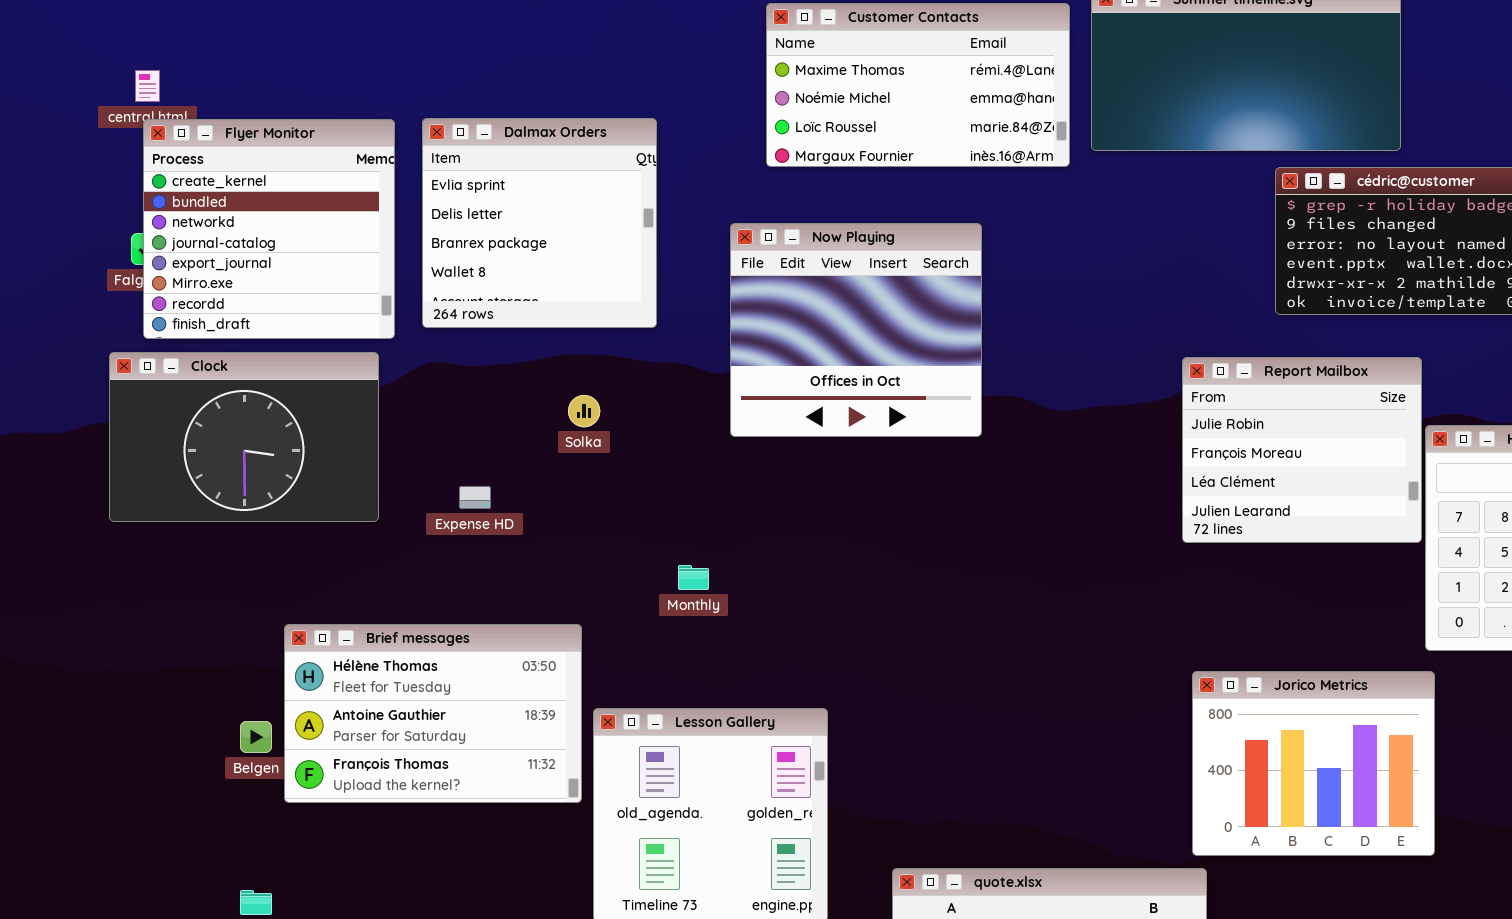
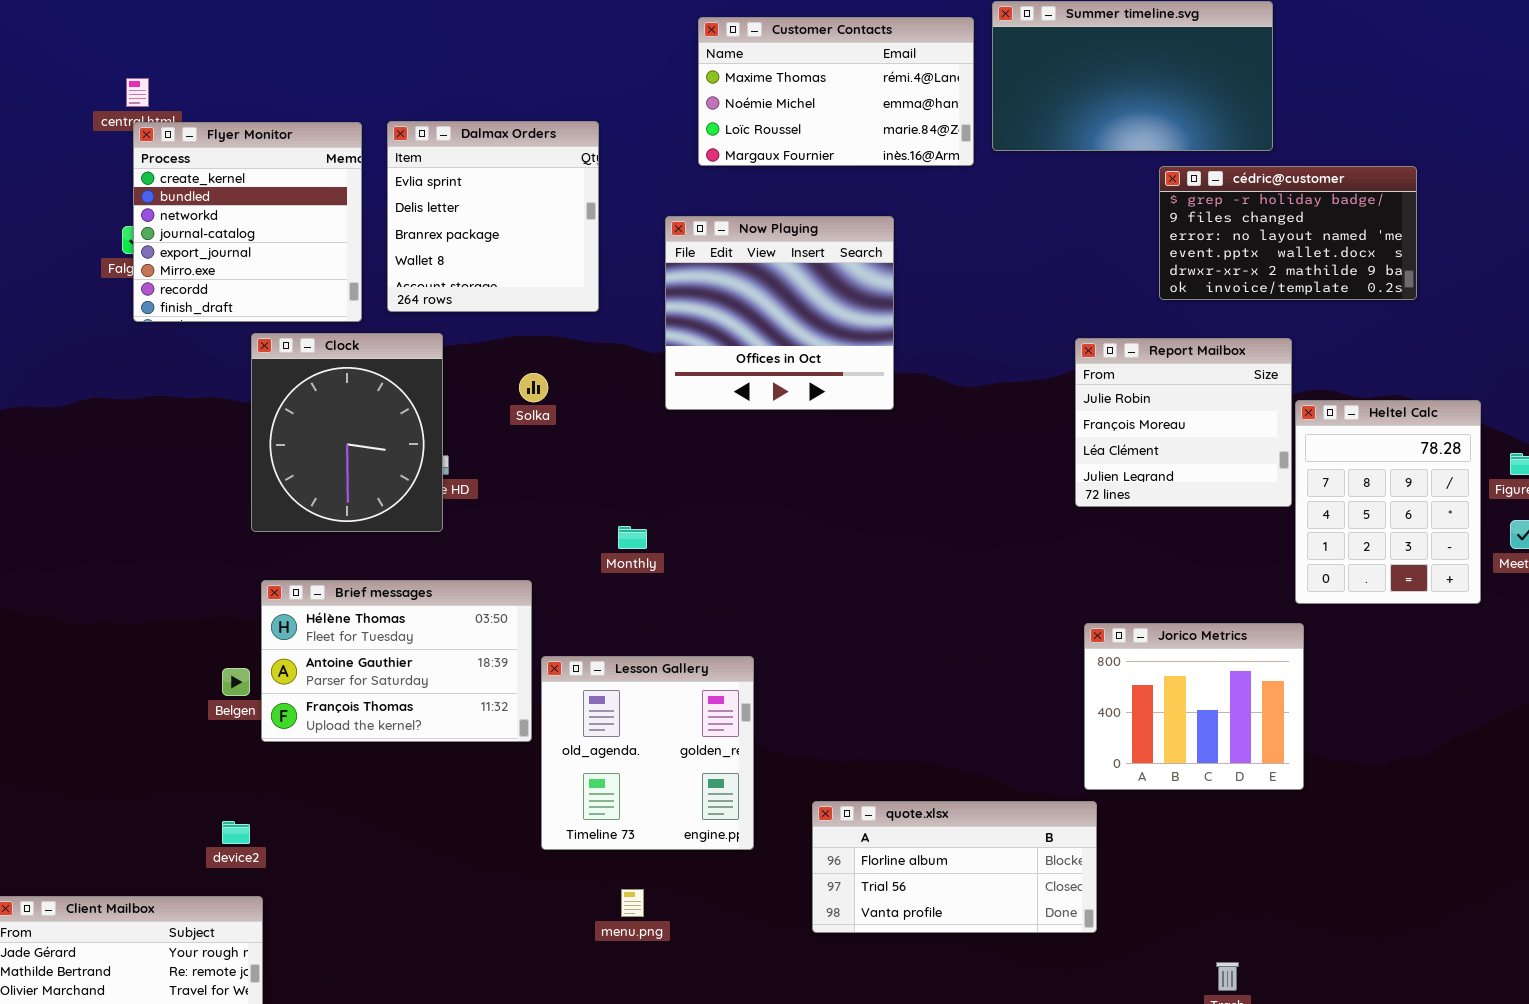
Clock: [109,352,379,522] -> [251,333,443,532], moved, resized

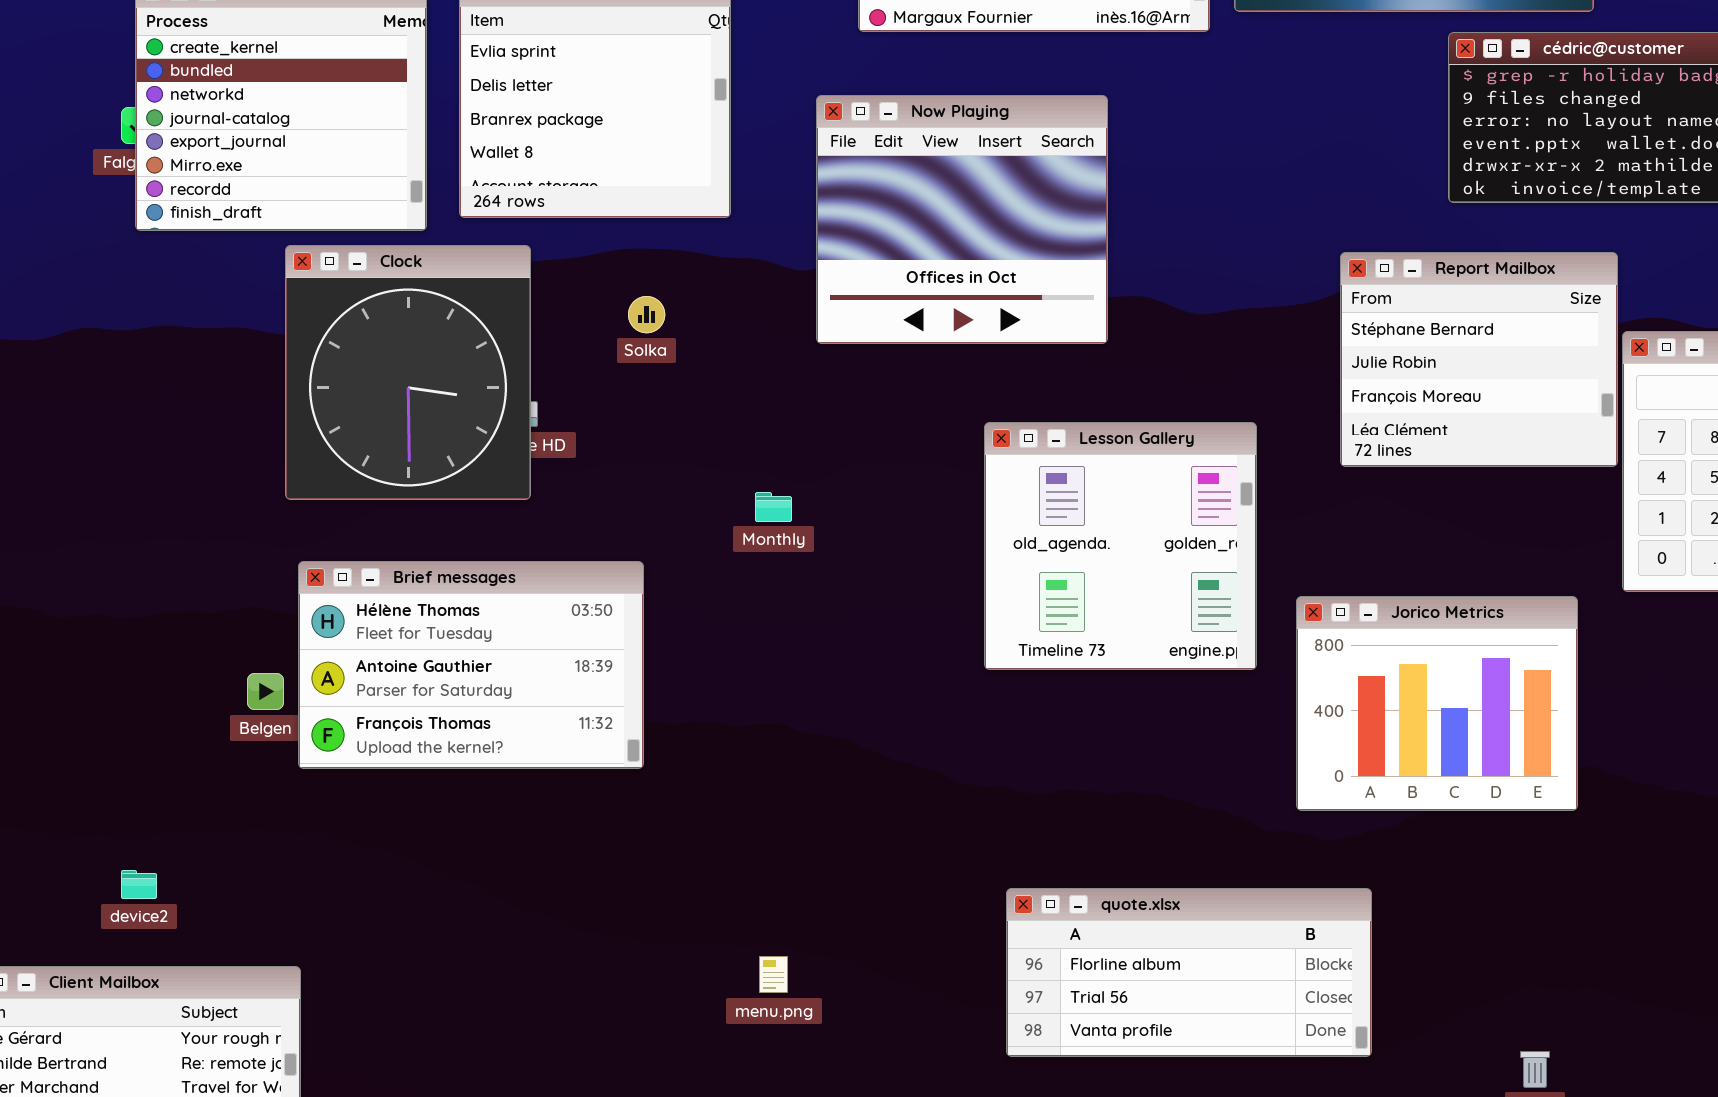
Report Mailbox: [1075,338,1292,507] -> [1340,252,1618,467], scrolled up 1 row
Jorico Metrics: [1084,623,1304,790] -> [1296,596,1578,811], moved
Lesson Gallery: [541,656,754,850] -> [984,422,1257,670], moved
quote.xlsx: [812,801,1097,933] -> [1006,888,1372,1057], moved
device2: [222,821,250,844] -> [121,870,157,899], moved

